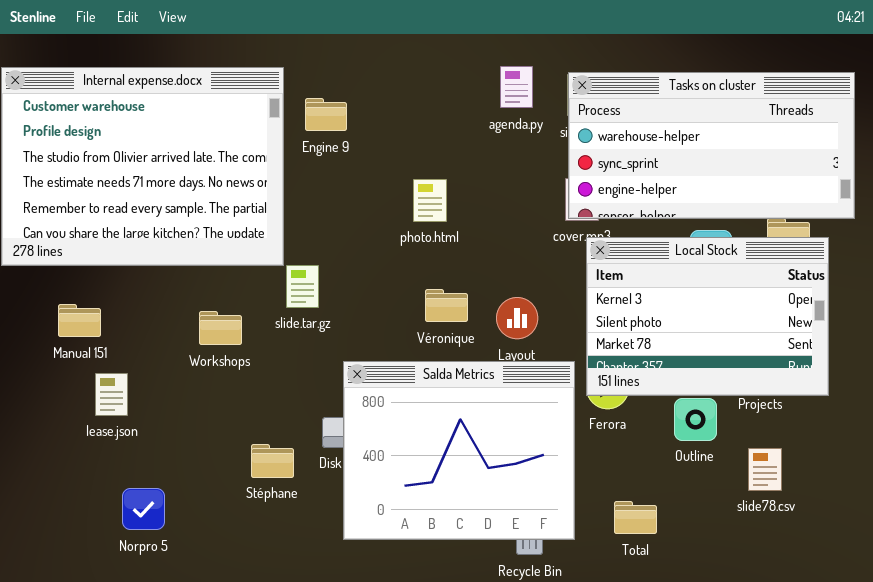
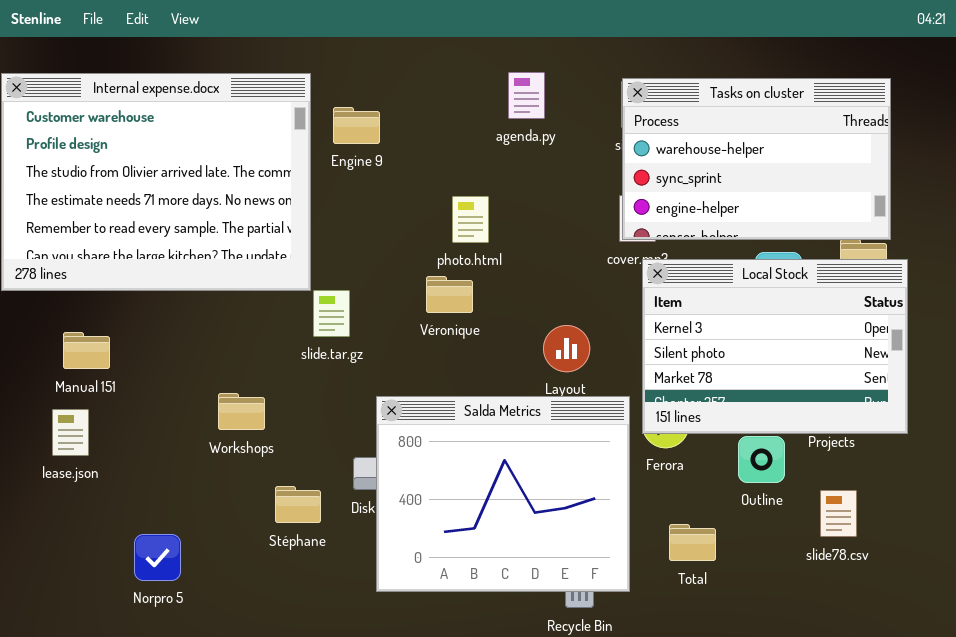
agenda.py: [500,66,533,108] -> [508,72,545,119], moved
Tasks on cluster: [568,72,855,219] -> [622,78,891,240], resized
Véronique: [425,289,468,322] -> [426,276,473,313], moved
Workshops: [199,311,242,345] -> [218,393,265,430], moved
lease.json: [95,373,128,416] -> [52,409,89,456], moved
Total: [614,501,657,534] -> [669,524,716,561], moved

